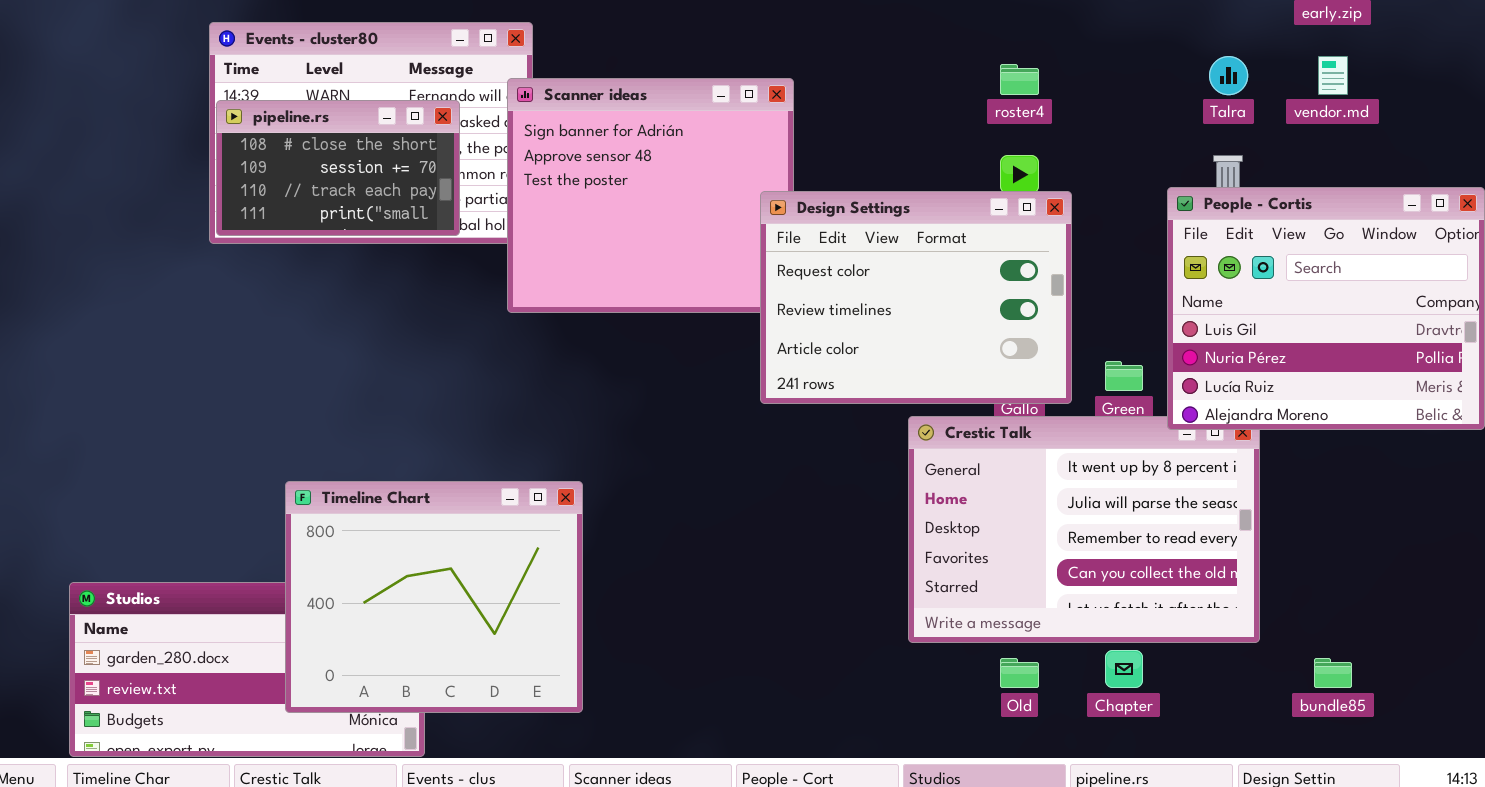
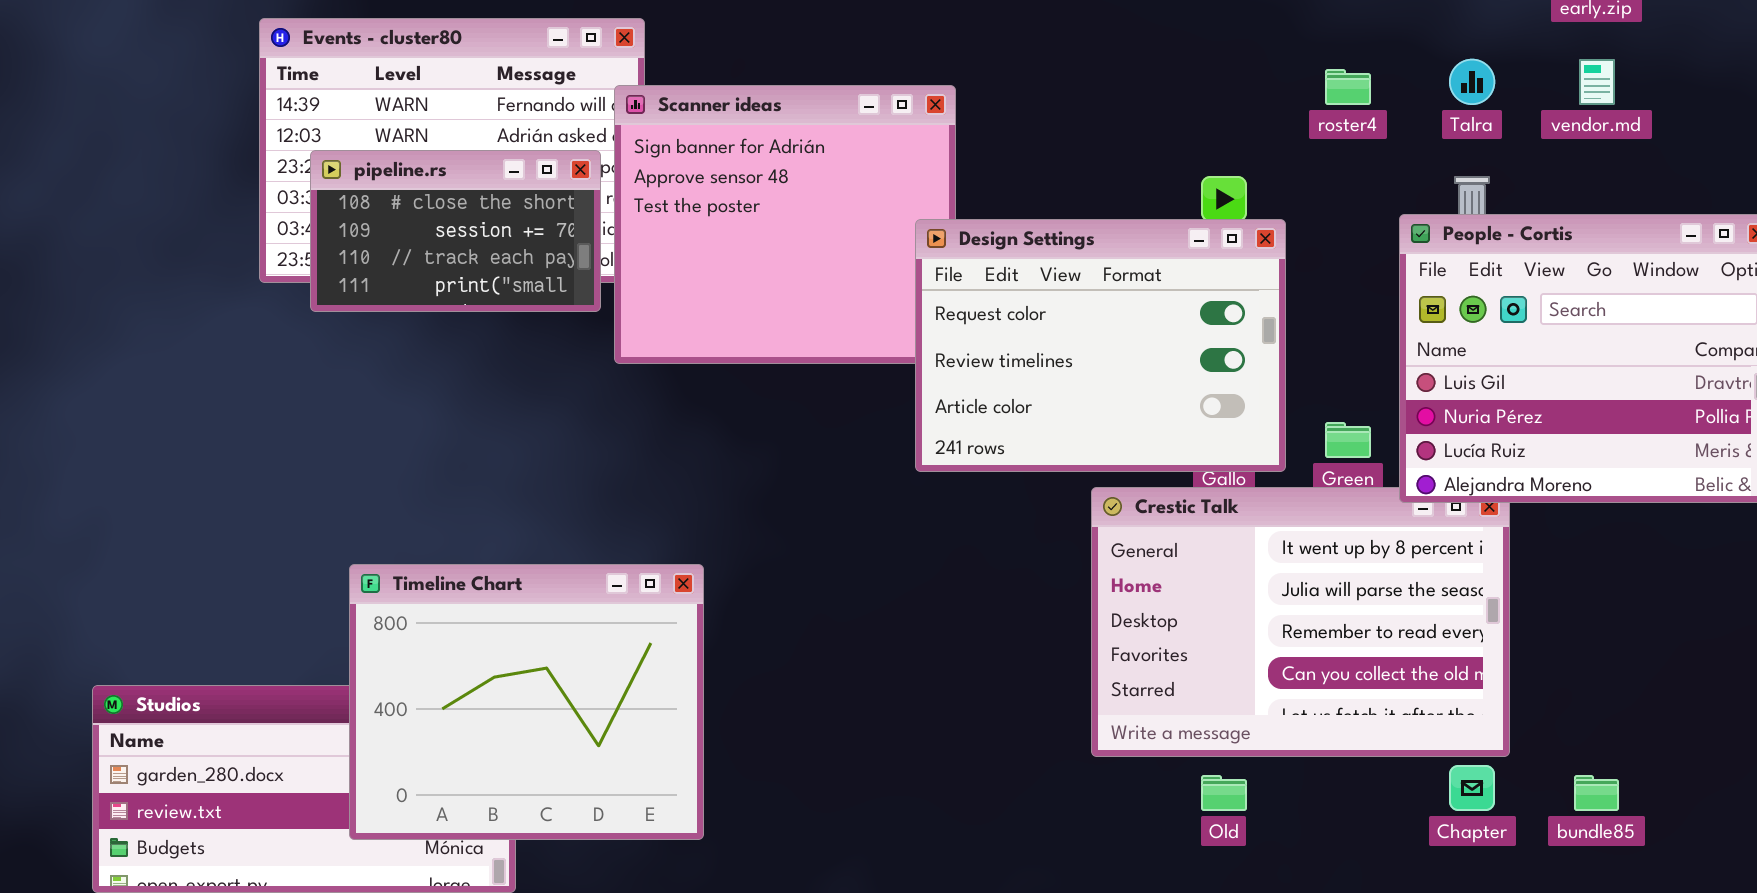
roster4: [1000,64,1039,95] -> [1325,69,1371,105], moved
pipeline.rs: [216,100,460,236] -> [310,150,601,312], moved
Chapter: [1105,650,1143,688] -> [1449,765,1495,811], moved

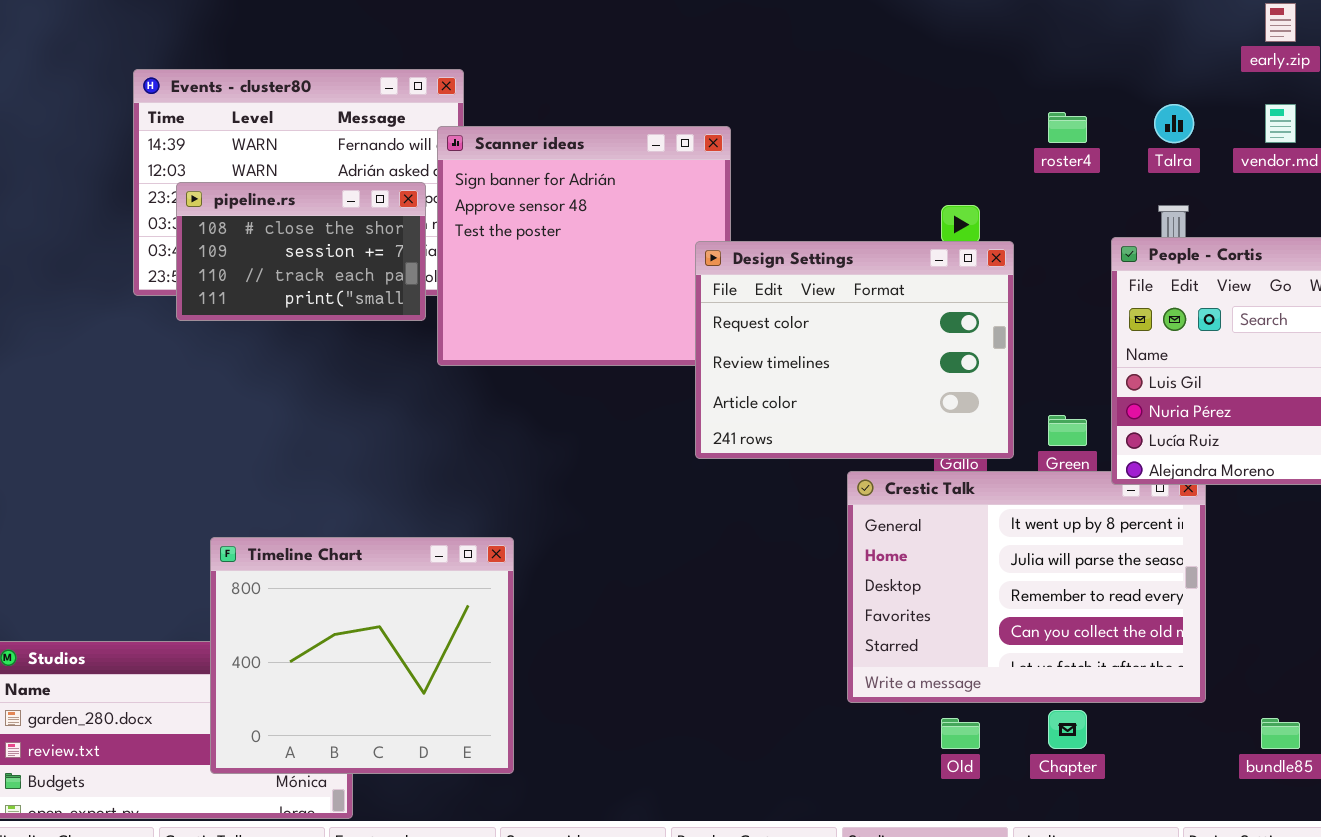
Chapter: [1449,765,1495,811] -> [1048,710,1087,749], moved

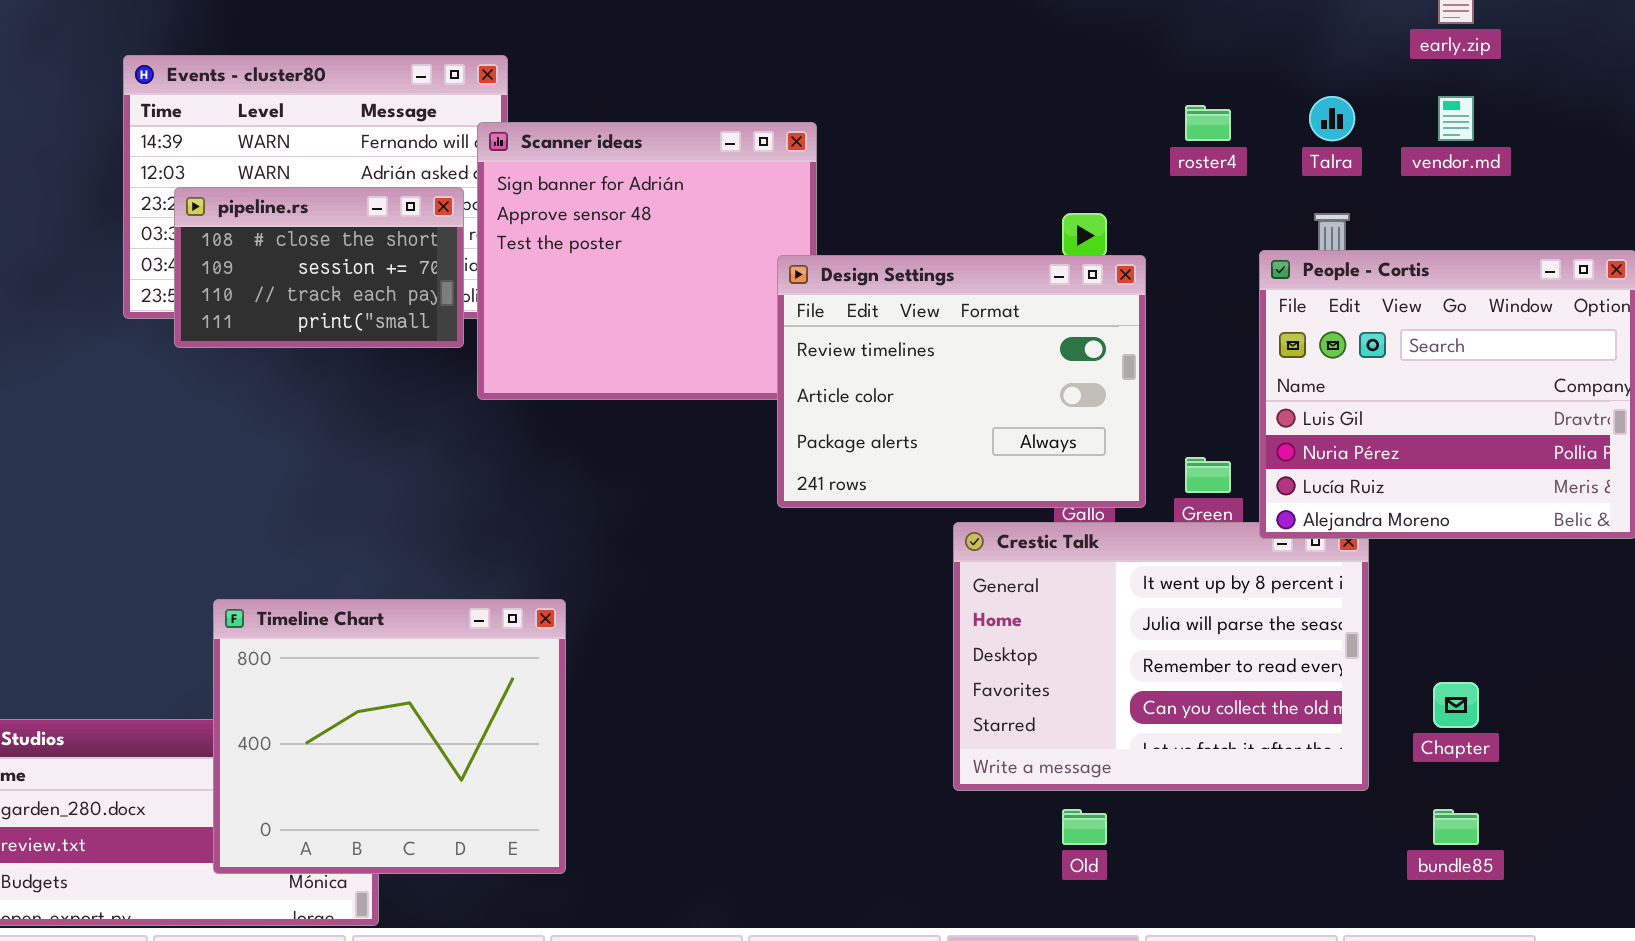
Design Settings: [695,241,1014,459] -> [777,255,1146,508], scrolled down 1 row
Chapter: [1048,710,1087,749] -> [1433,682,1479,728], moved

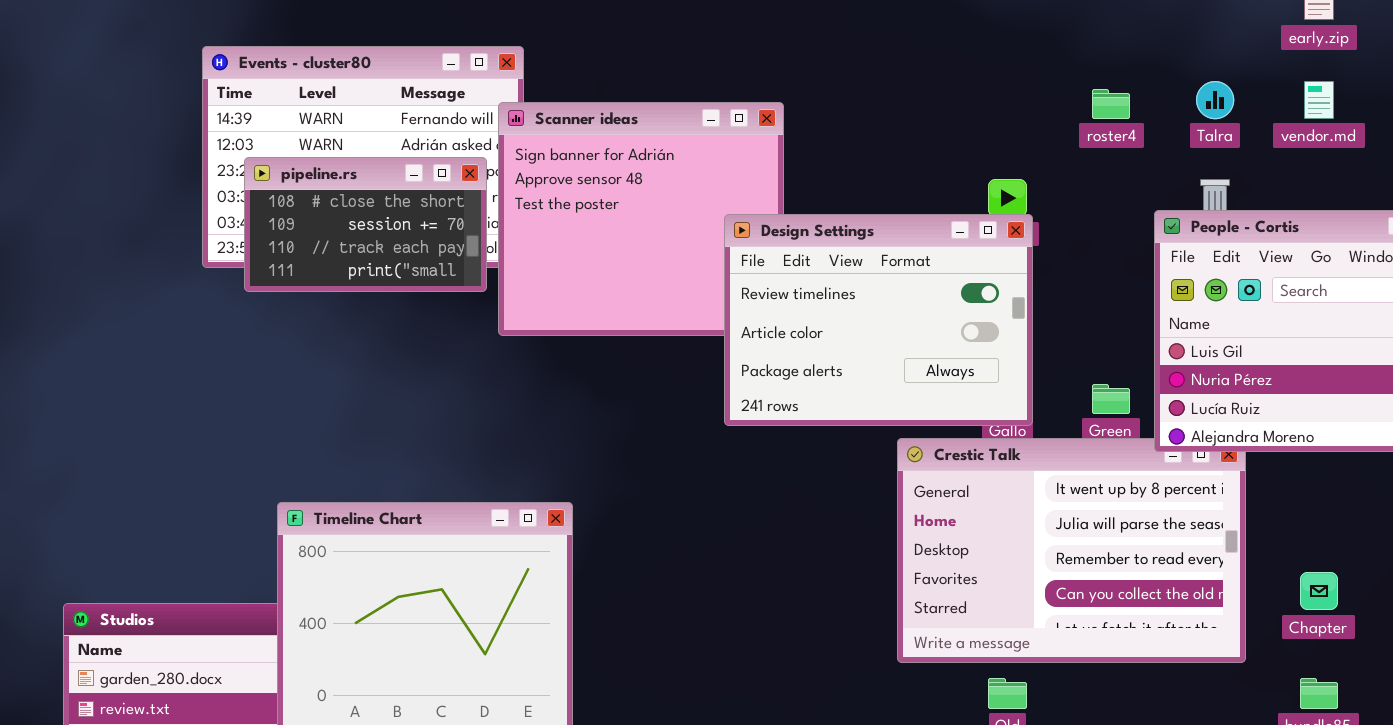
Design Settings: [777,255,1146,508] -> [724,214,1033,426], moved

